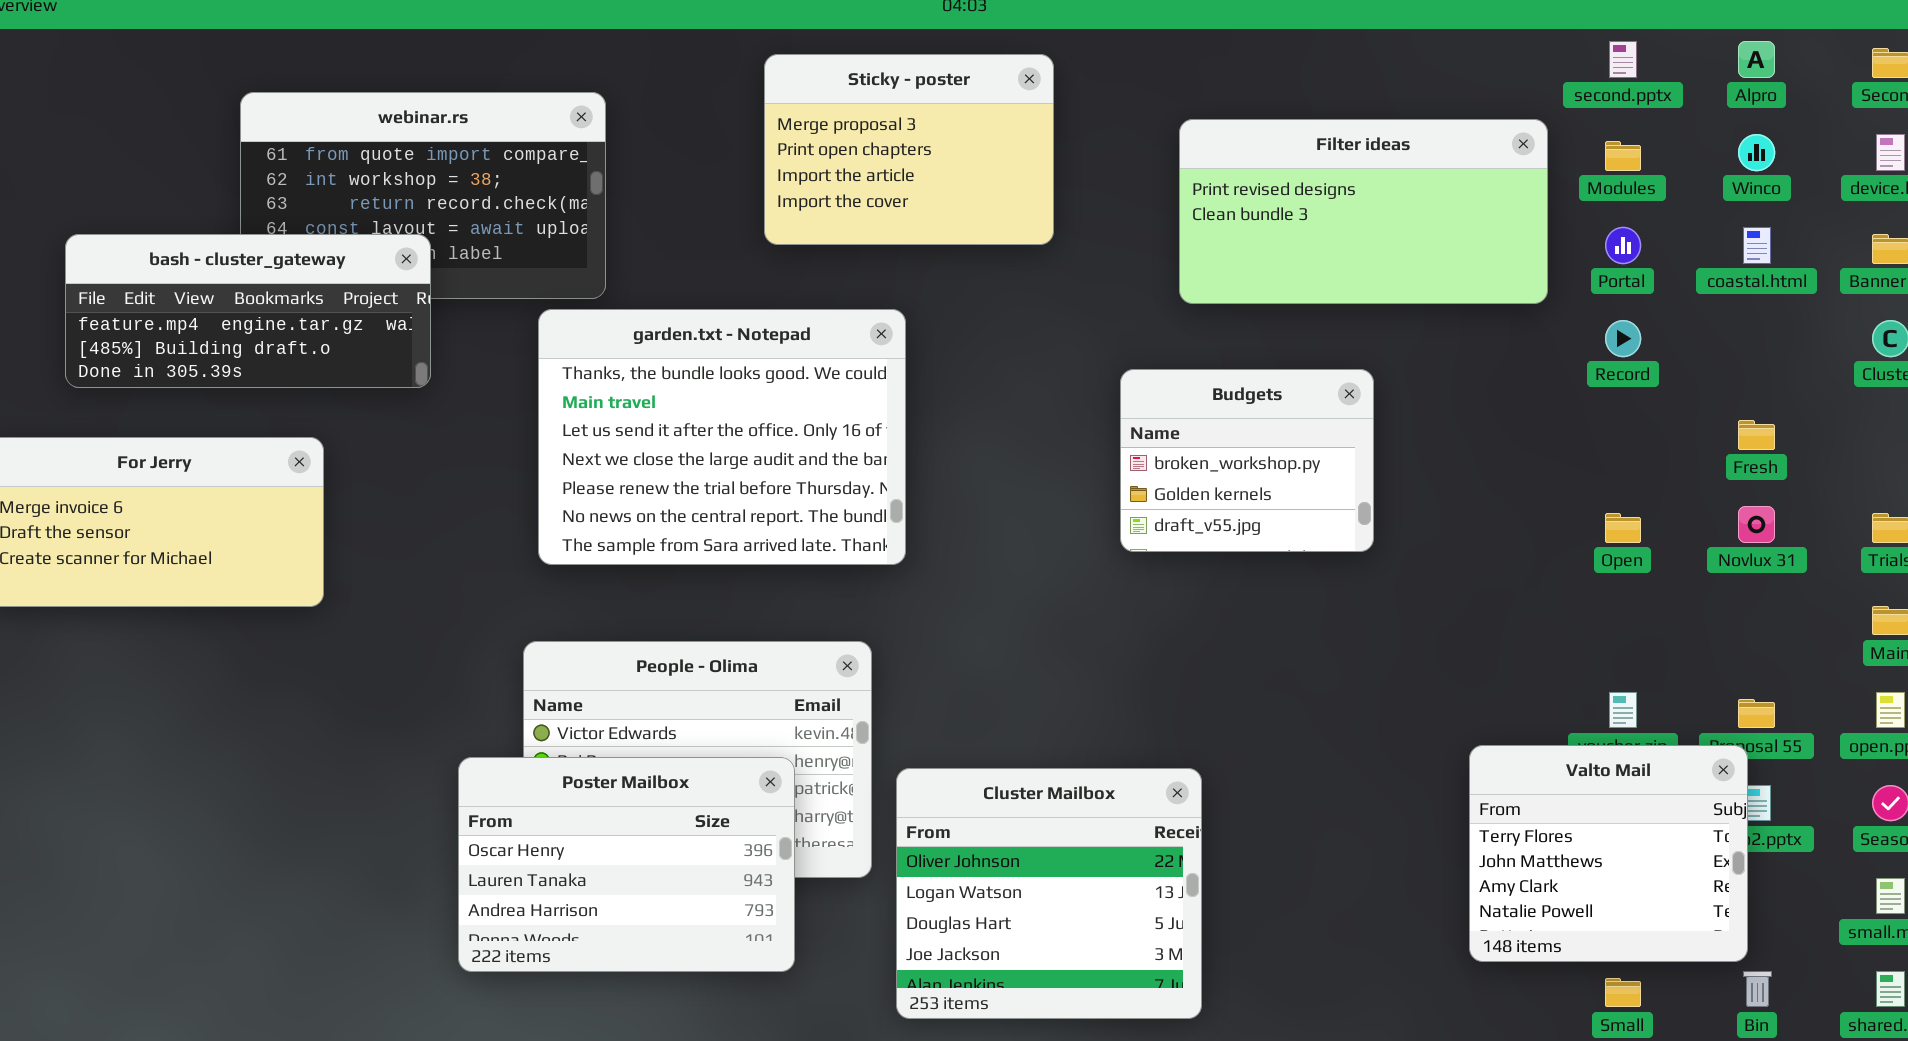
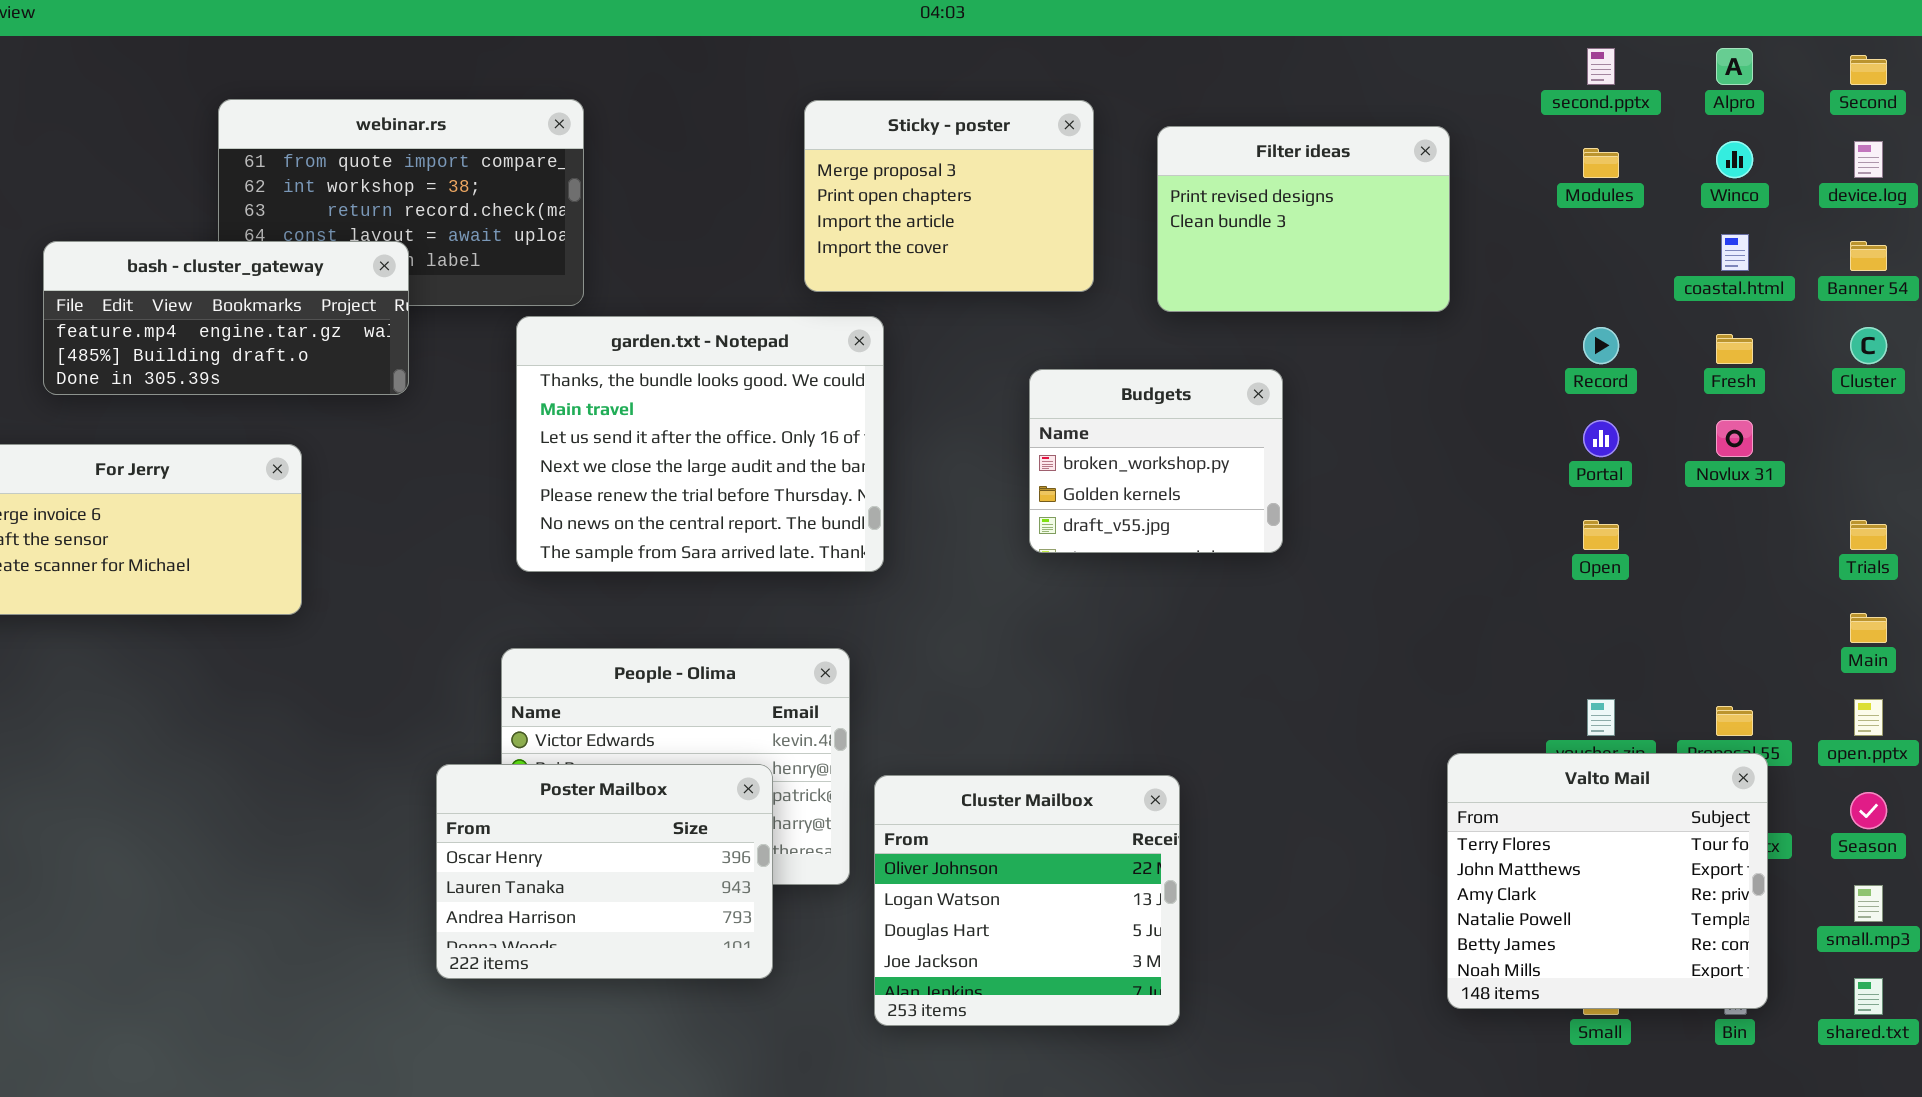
Sticky - poster: [764,54,1054,245] -> [804,100,1094,292], moved
Filter ideas: [1179,119,1548,304] -> [1157,126,1450,312], resized
Portal: [1605,227,1641,264] -> [1583,420,1619,457], moved
Budgets: [1120,369,1374,552] -> [1029,369,1283,553], moved
Fresh: [1738,420,1775,450] -> [1716,334,1753,364], moved
Novlux 31: [1738,506,1775,543] -> [1716,420,1753,457], moved
Valto Mail: [1469,745,1748,962] -> [1447,753,1768,1009], resized

